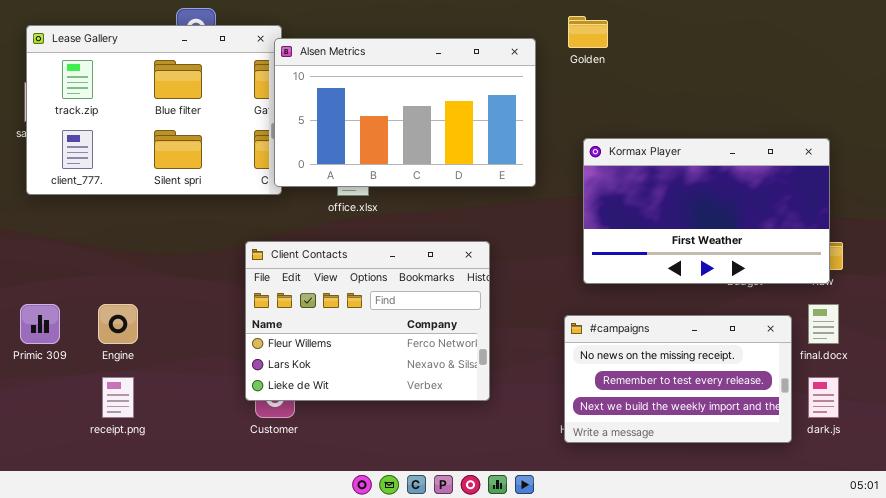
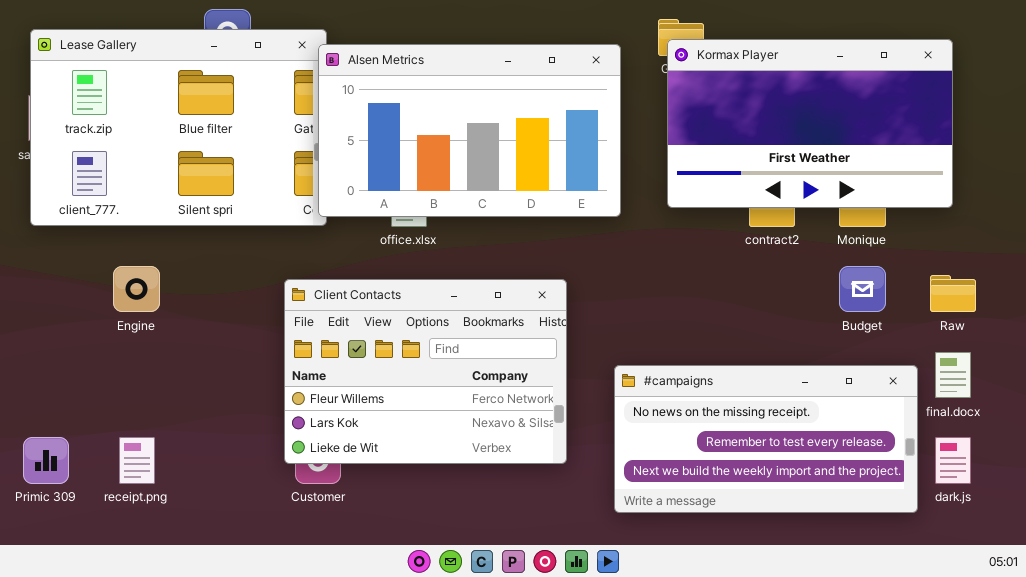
Kormax Player: [583,138,830,284] -> [667,39,953,208], moved
Primic 309: [20,304,60,344] -> [23,437,69,484], moved
Engine: [98,304,138,344] -> [113,266,160,312], moved
#campaigns: [564,315,792,443] -> [614,365,918,513], resized

